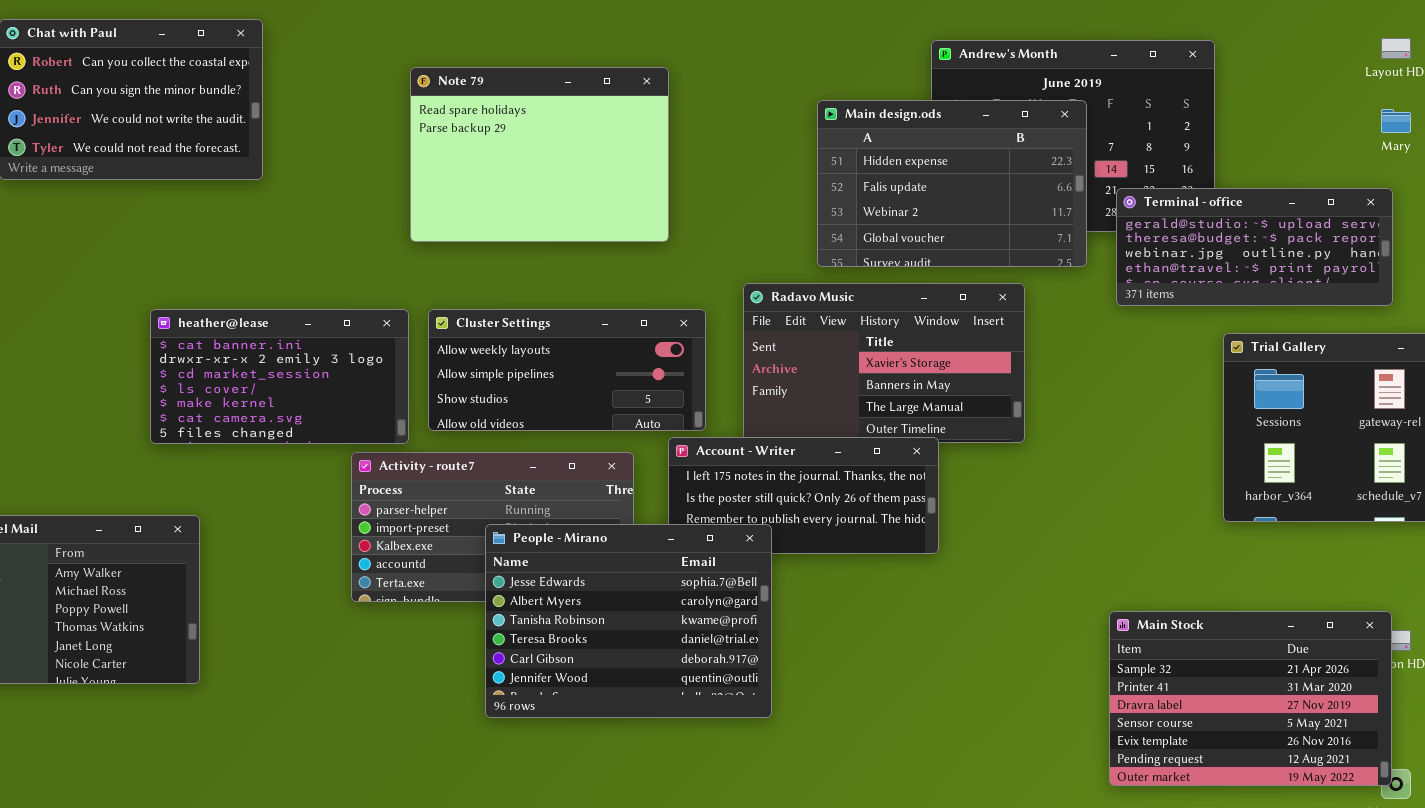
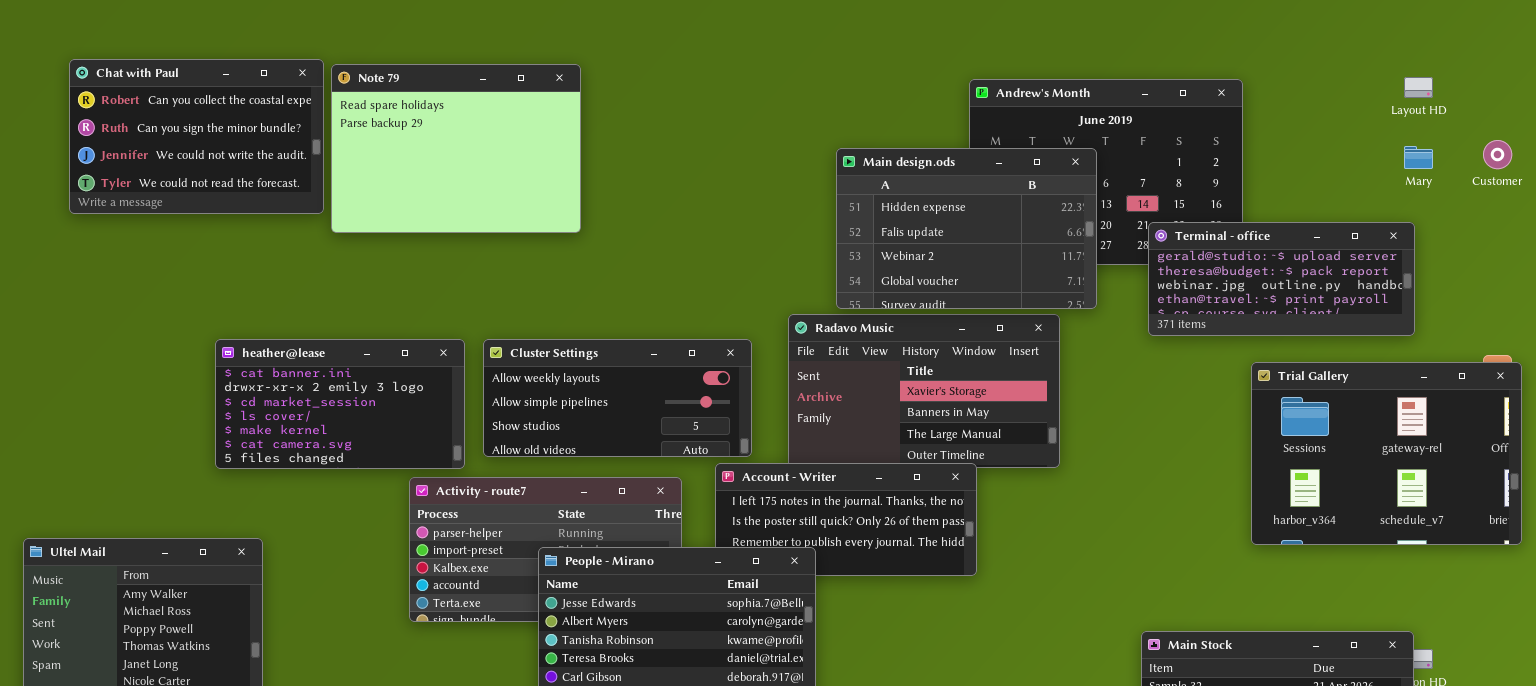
Note 79: [410,67,669,242] -> [331,64,581,233], moved
Main design.ods: [817,100,1087,267] -> [836,148,1097,309], moved

